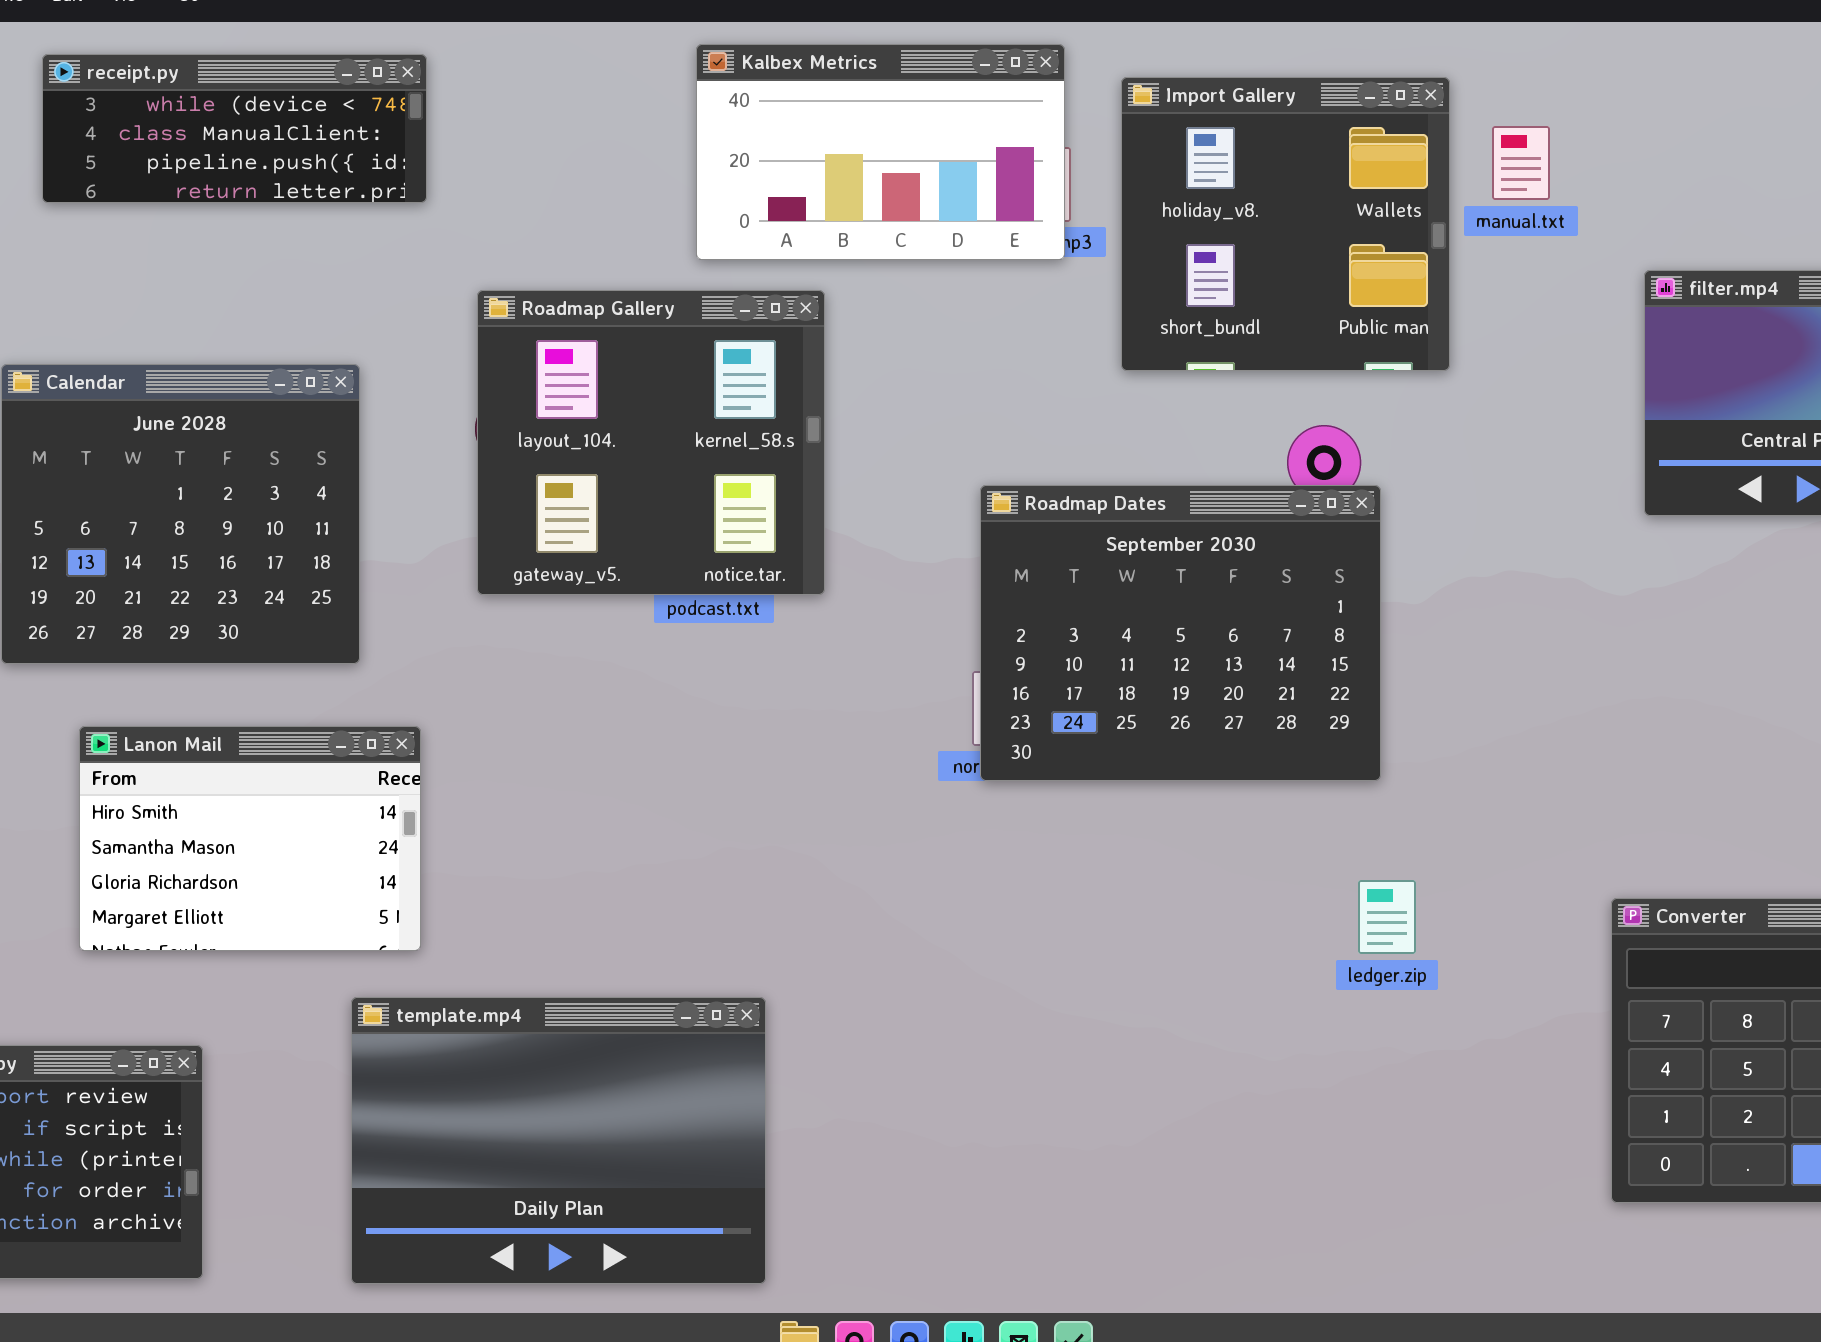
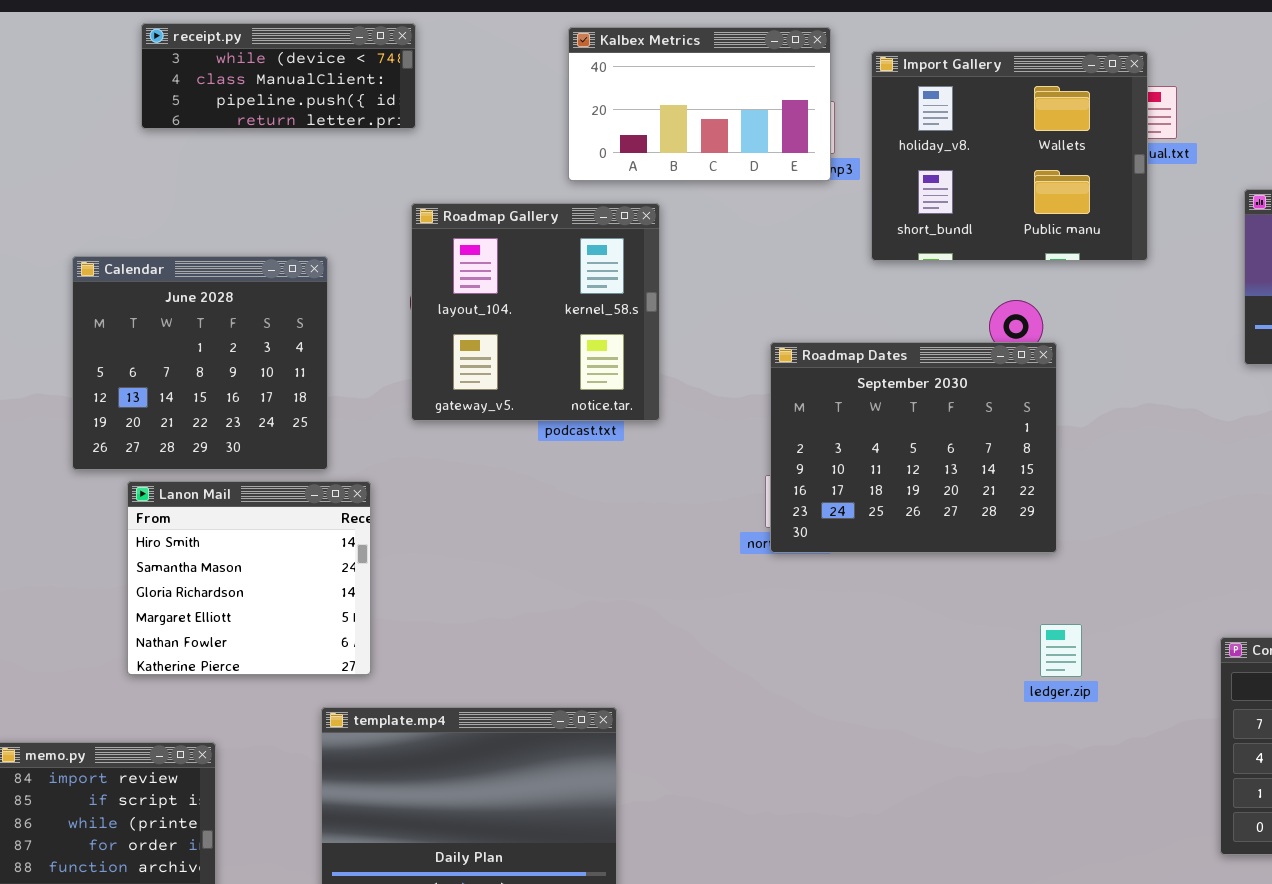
receipt.py: [42,54,427,203] -> [141,23,416,129], moved
Import Gallery: [1121,77,1450,371] -> [871,51,1148,261], resized
Lanon Mail: [79,726,421,951] -> [127,481,371,675], resized

